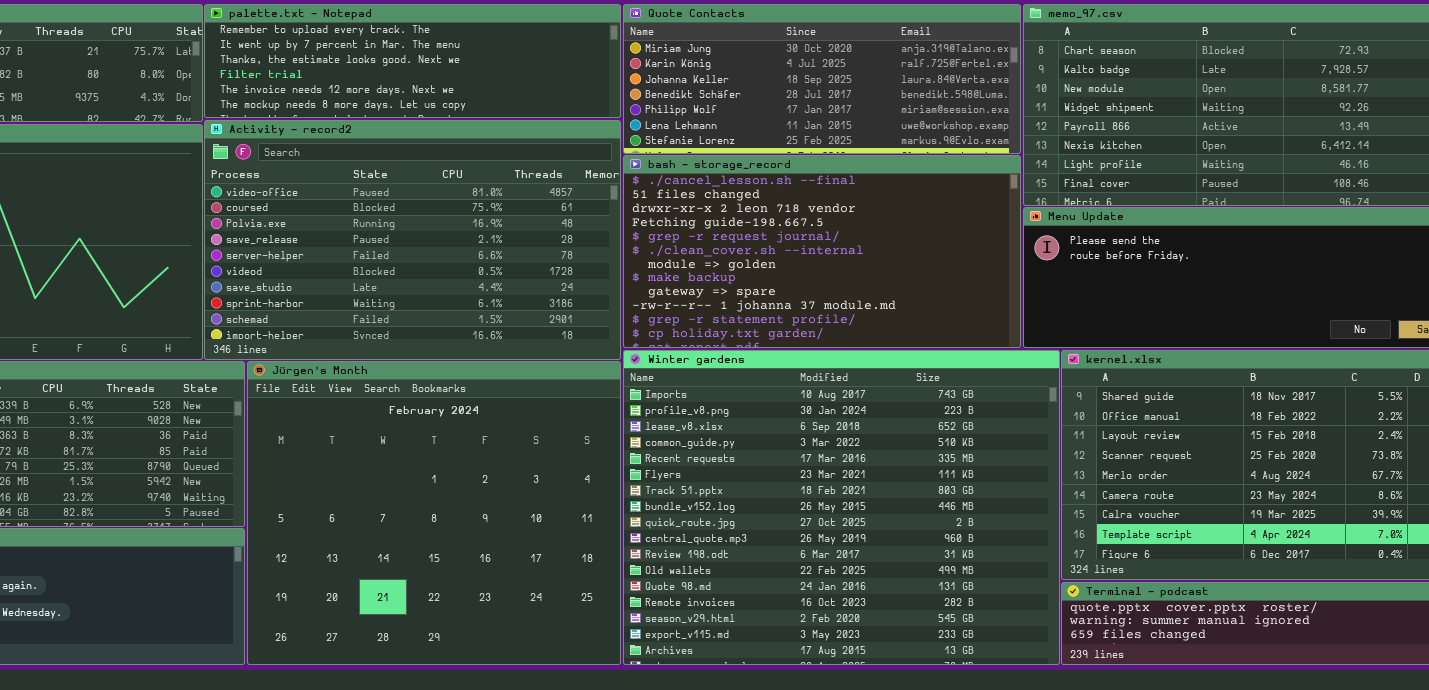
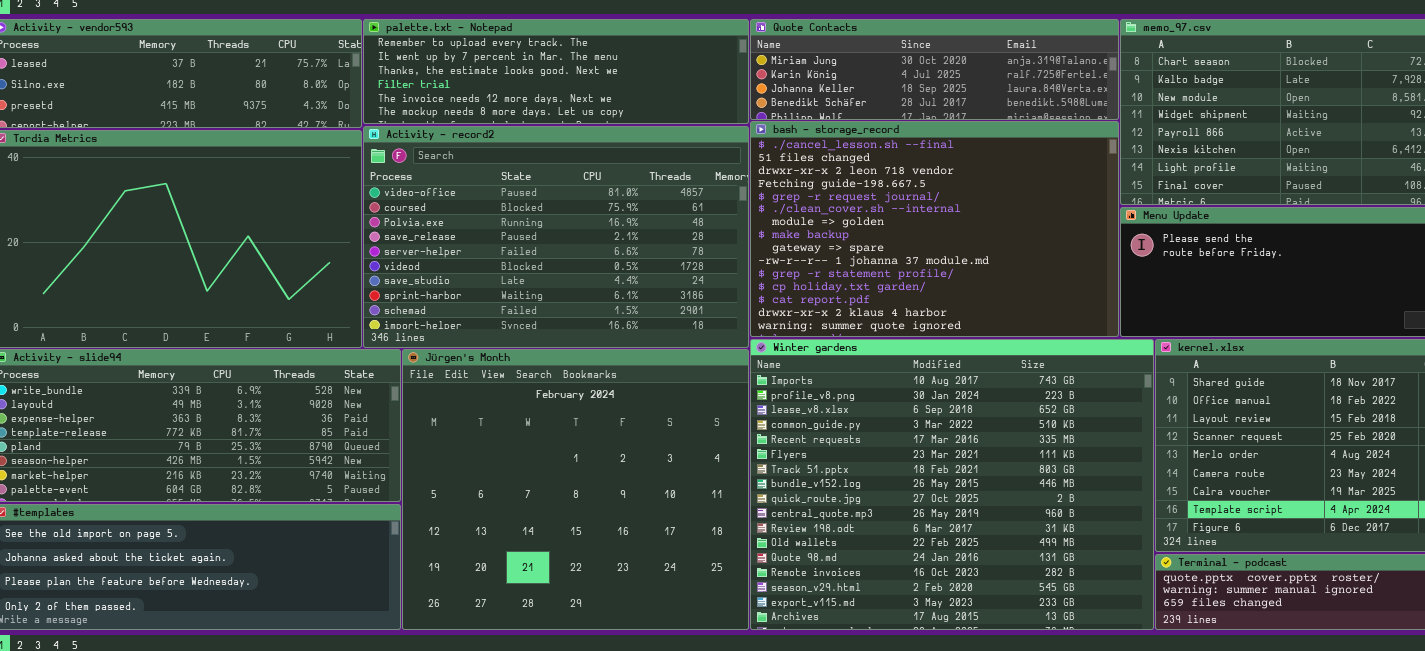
Quote Contacts: [623,4,1021,154] -> [750,19,1119,120], resized
bash - storage_record: [623,155,1021,348] -> [750,121,1119,337], resized

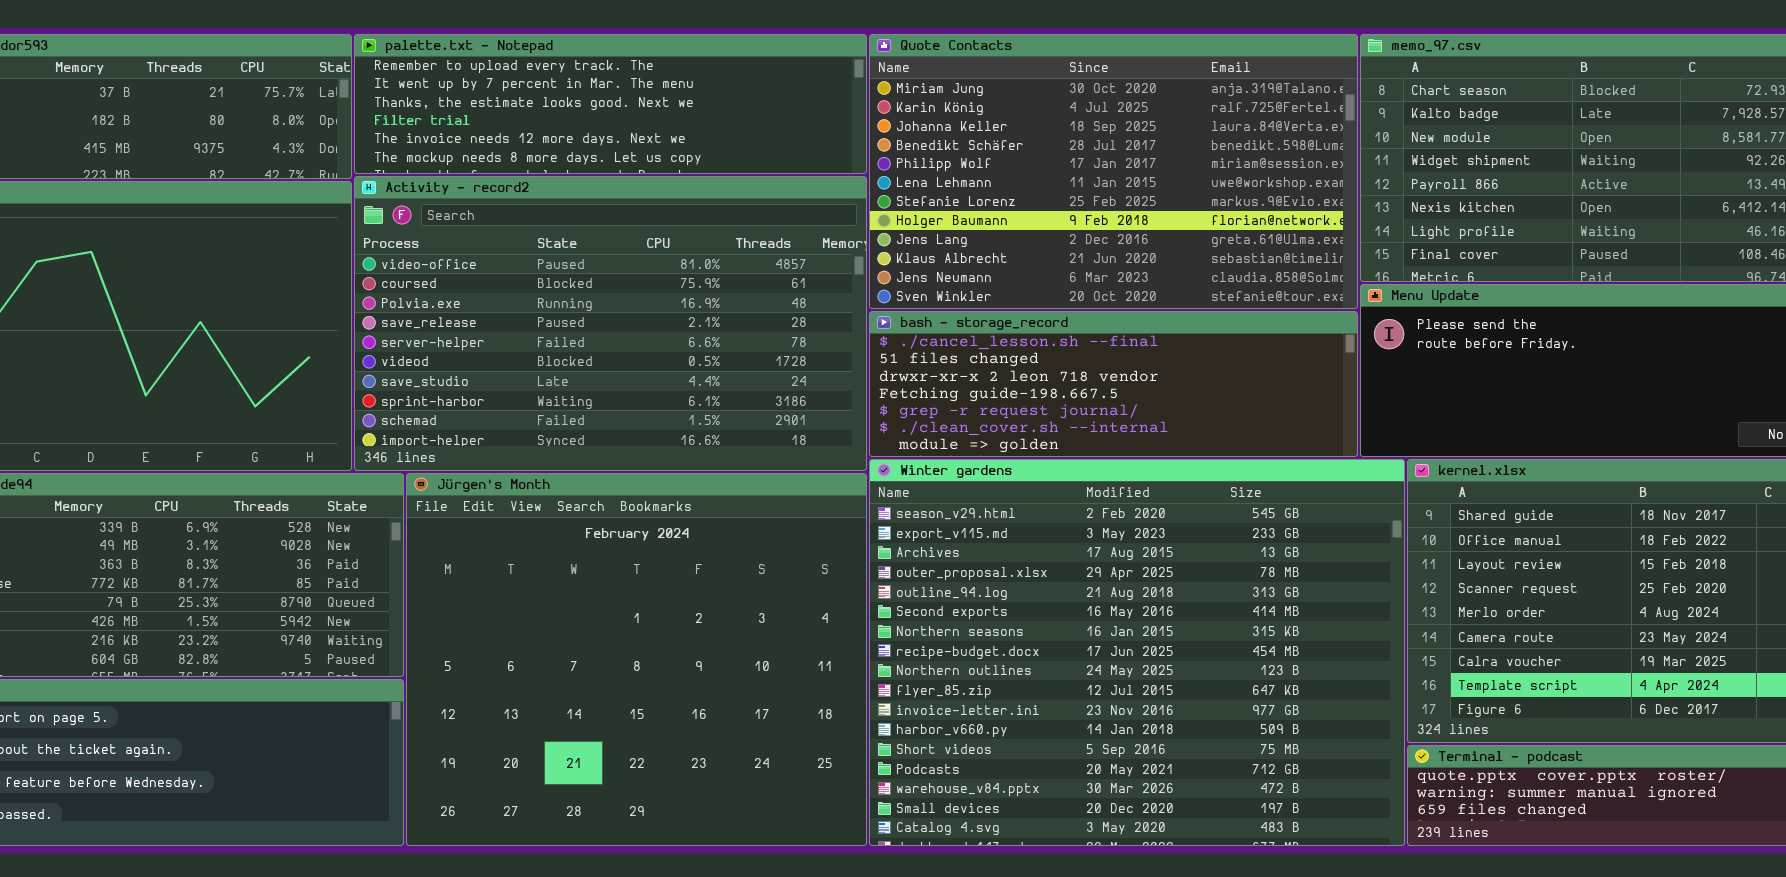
Quote Contacts: [750,19,1119,120] -> [869,34,1358,309], resized
bash - storage_record: [750,121,1119,337] -> [869,311,1358,457], resized
Winter gardens: [750,339,1154,630] -> [869,459,1405,846], scrolled down 14 rows

